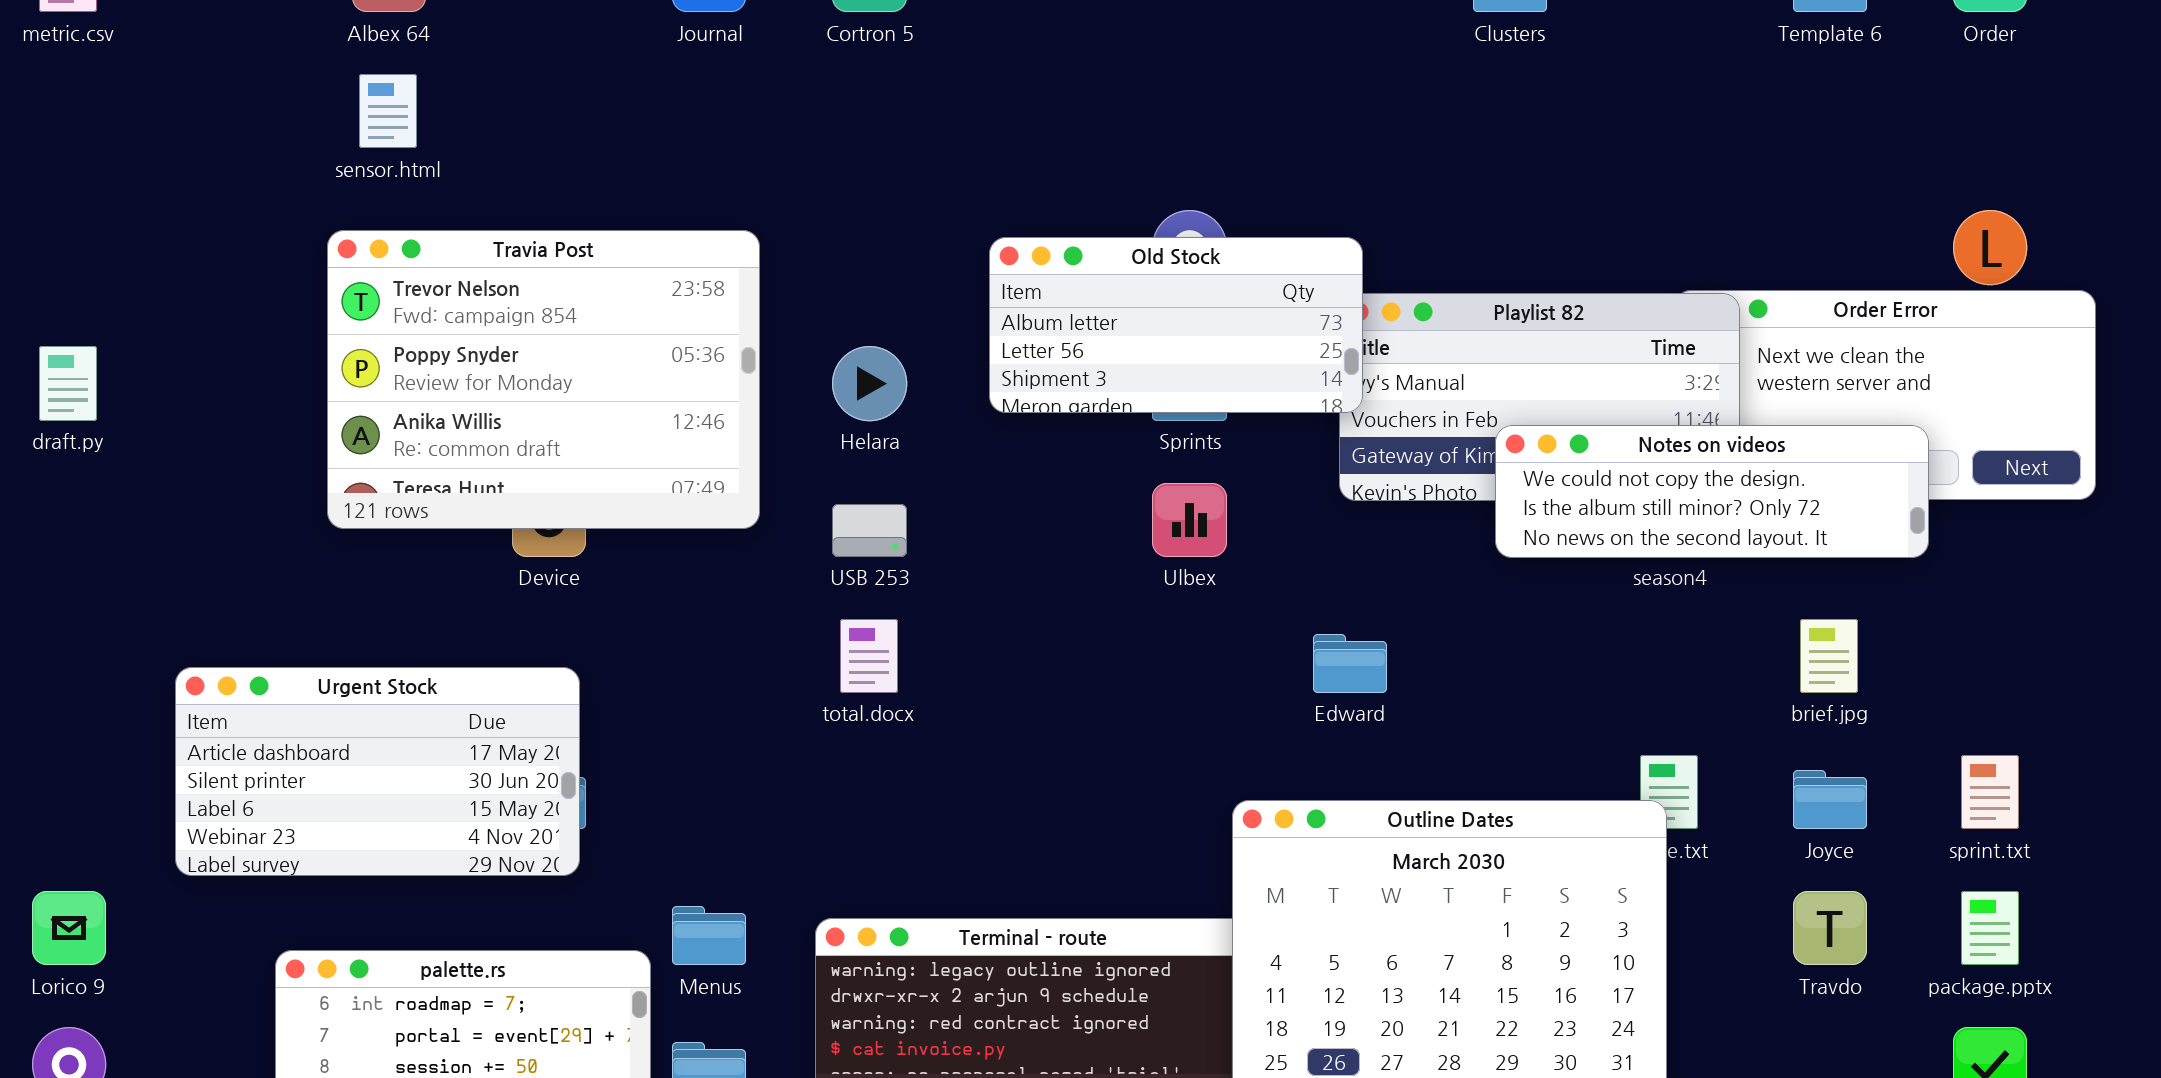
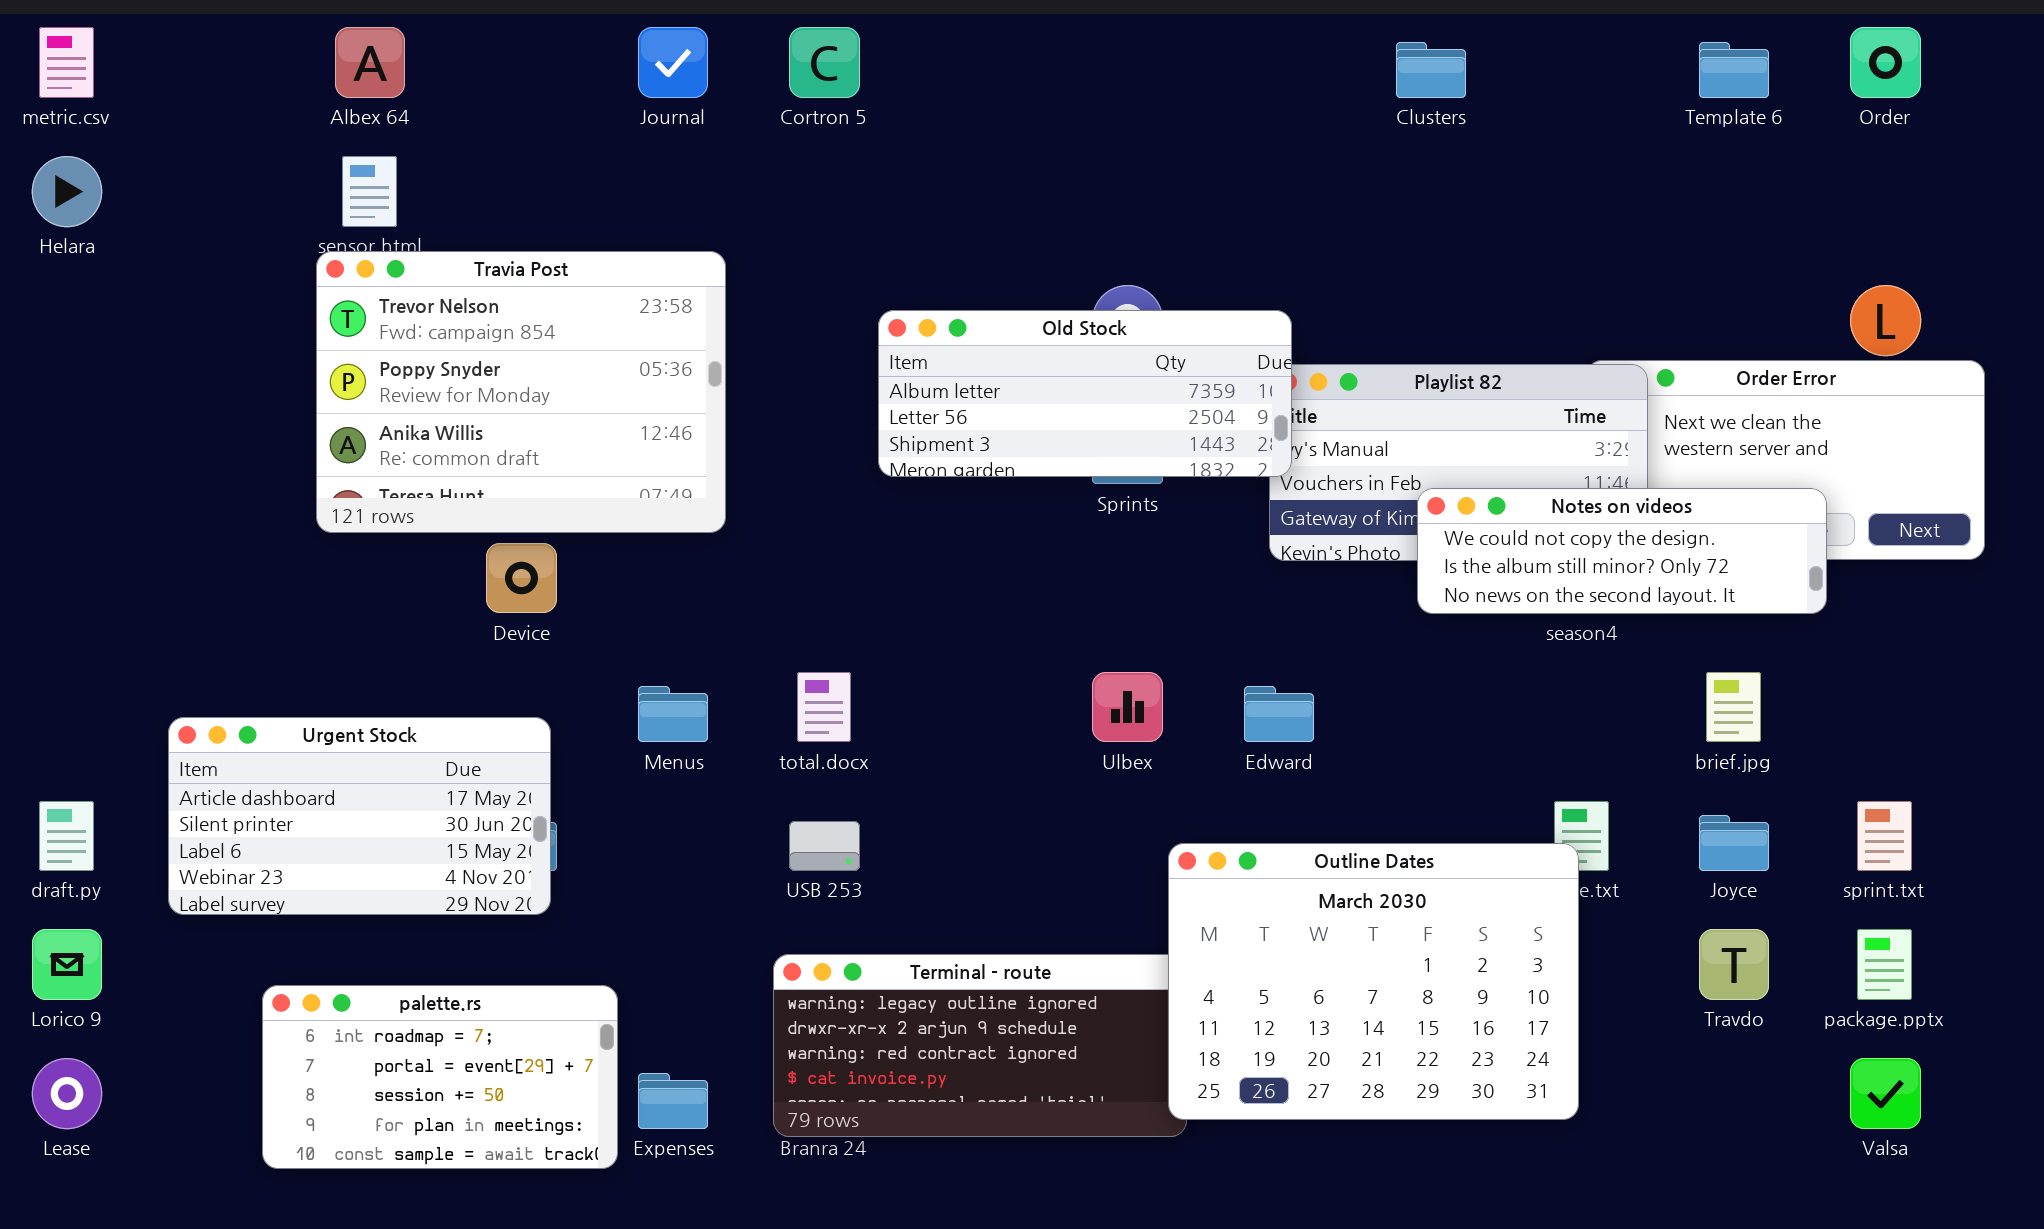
Travia Post: [327,230,760,529] -> [316,251,726,533], moved
Old Stock: [989,237,1363,413] -> [878,310,1292,477], resized
draft.py: [39,346,97,421] -> [39,801,94,871], moved
Helara: [832,346,907,421] -> [32,156,102,227], moved
Ulbex: [1152,483,1227,557] -> [1092,672,1163,742], moved
USB 253: [832,504,907,557] -> [789,821,860,871], moved
Menus: [672,906,746,965] -> [638,686,708,742], moved

